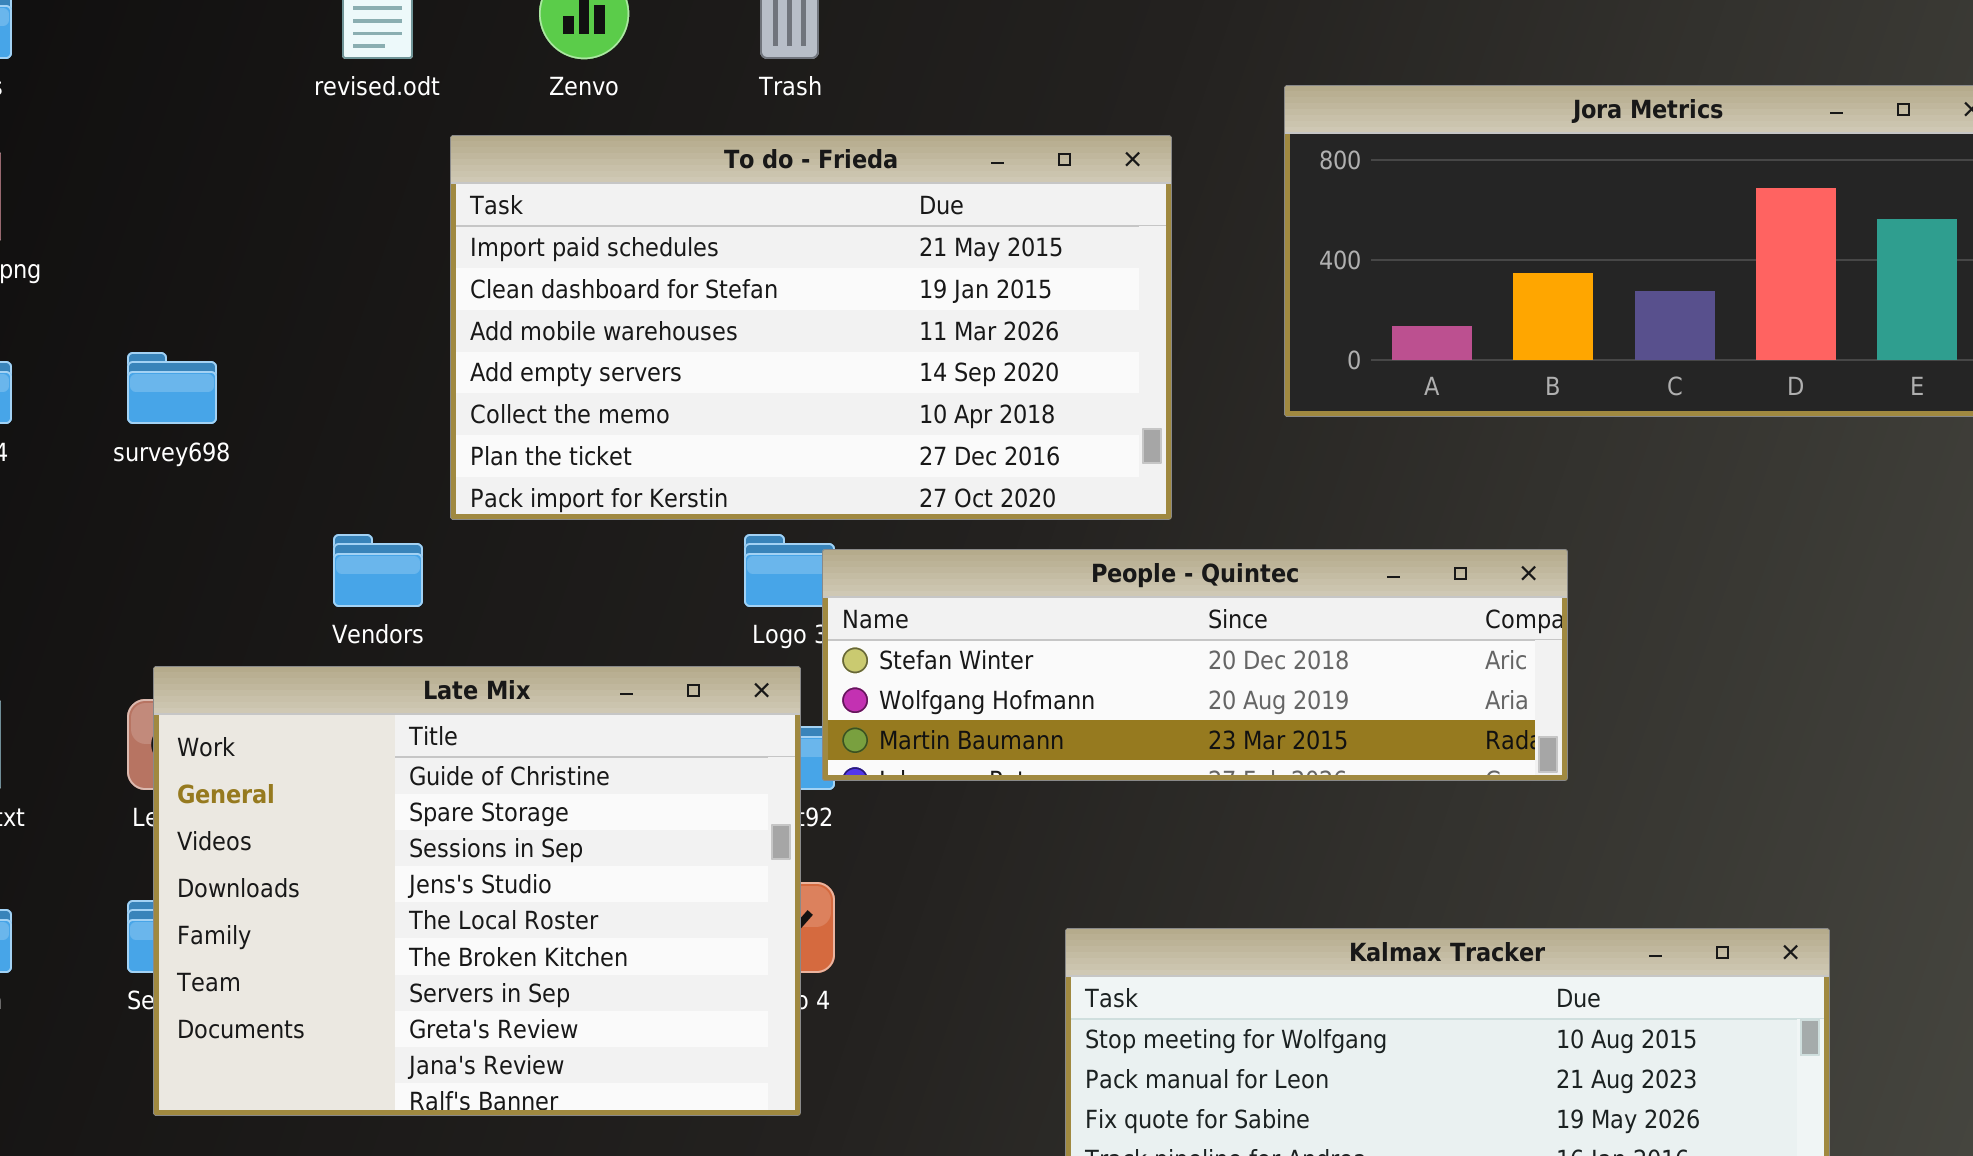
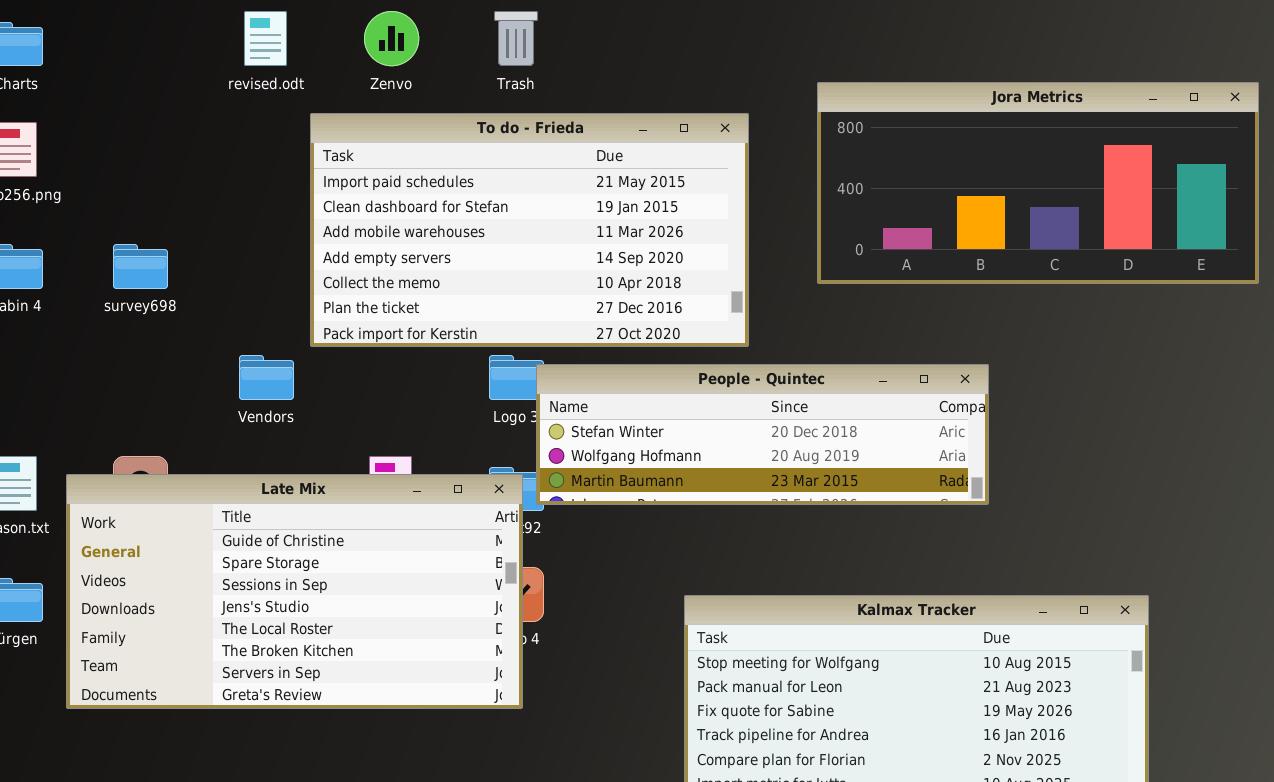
Late Mix: [153,666,801,1116] -> [66,474,523,709], resized

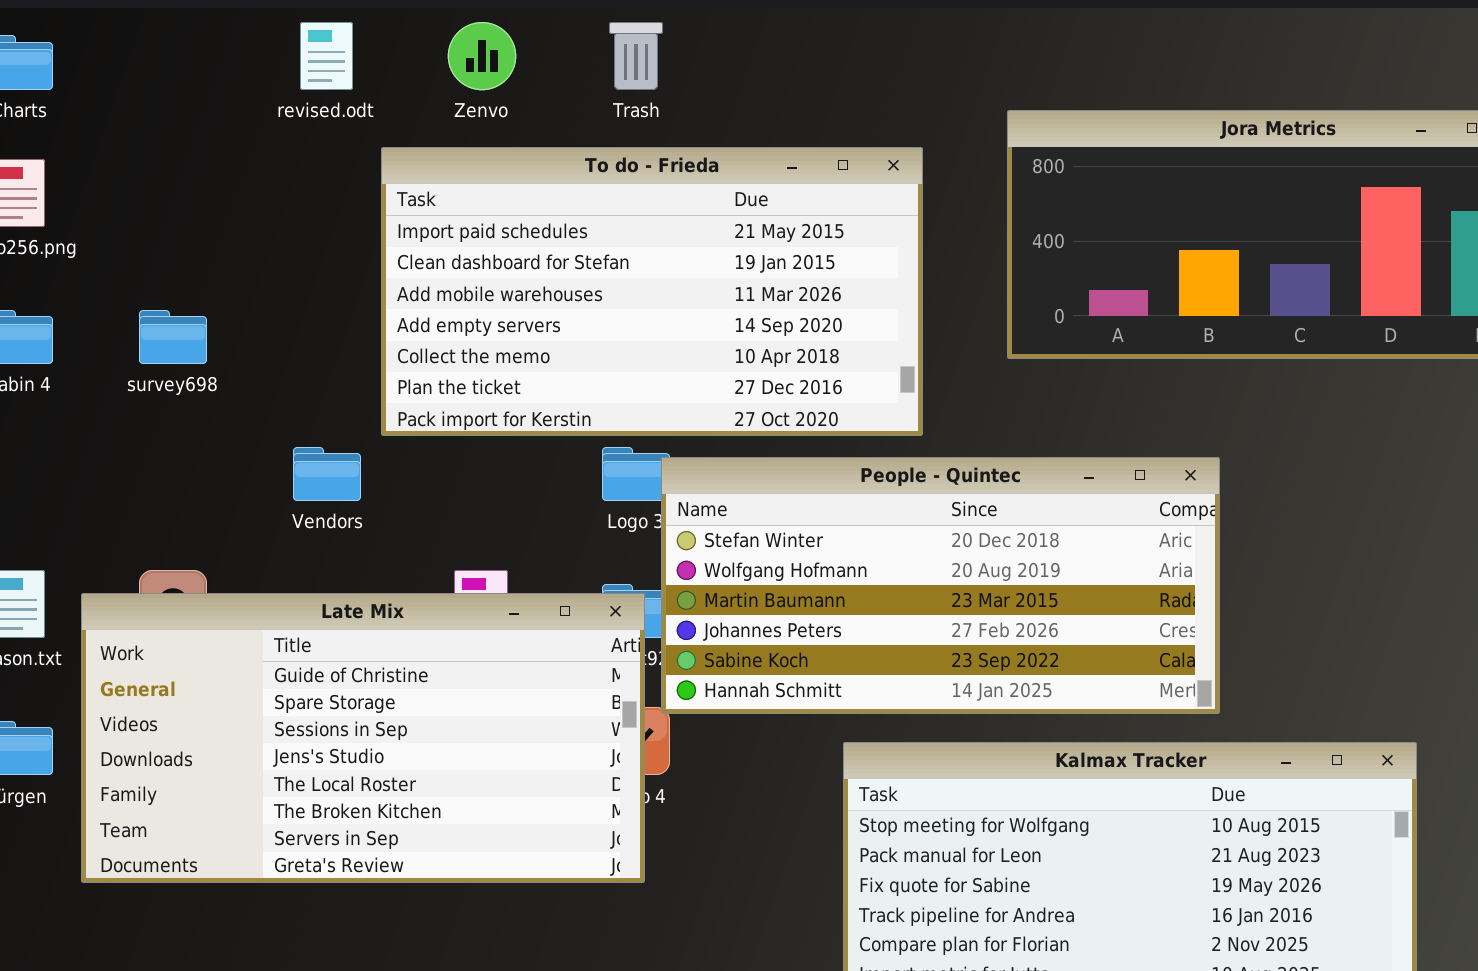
People - Quintec: [536,364,989,505] -> [661,457,1220,714], resized

